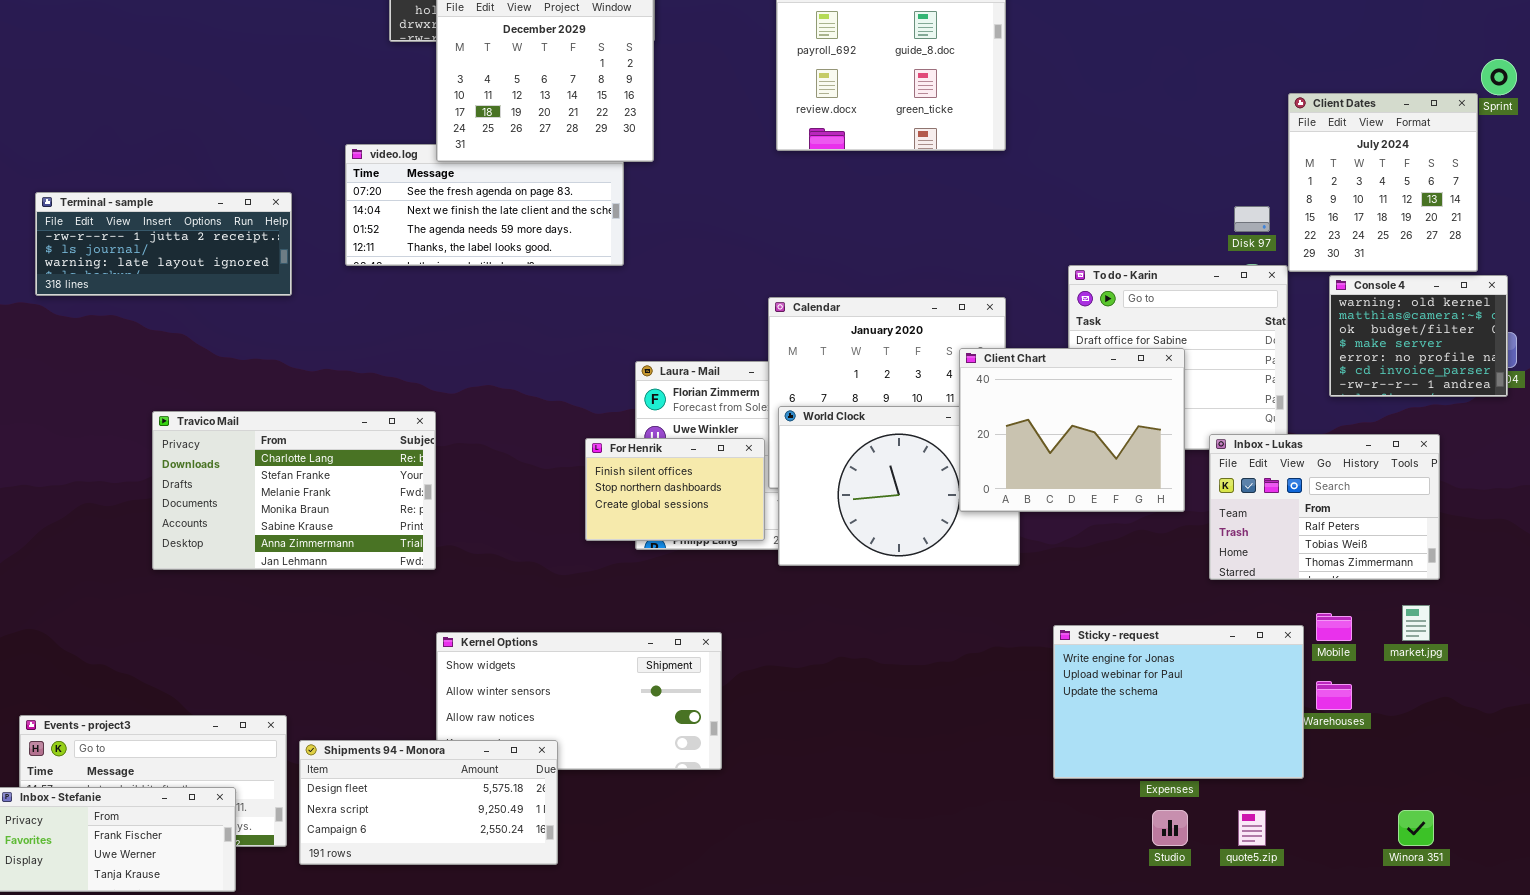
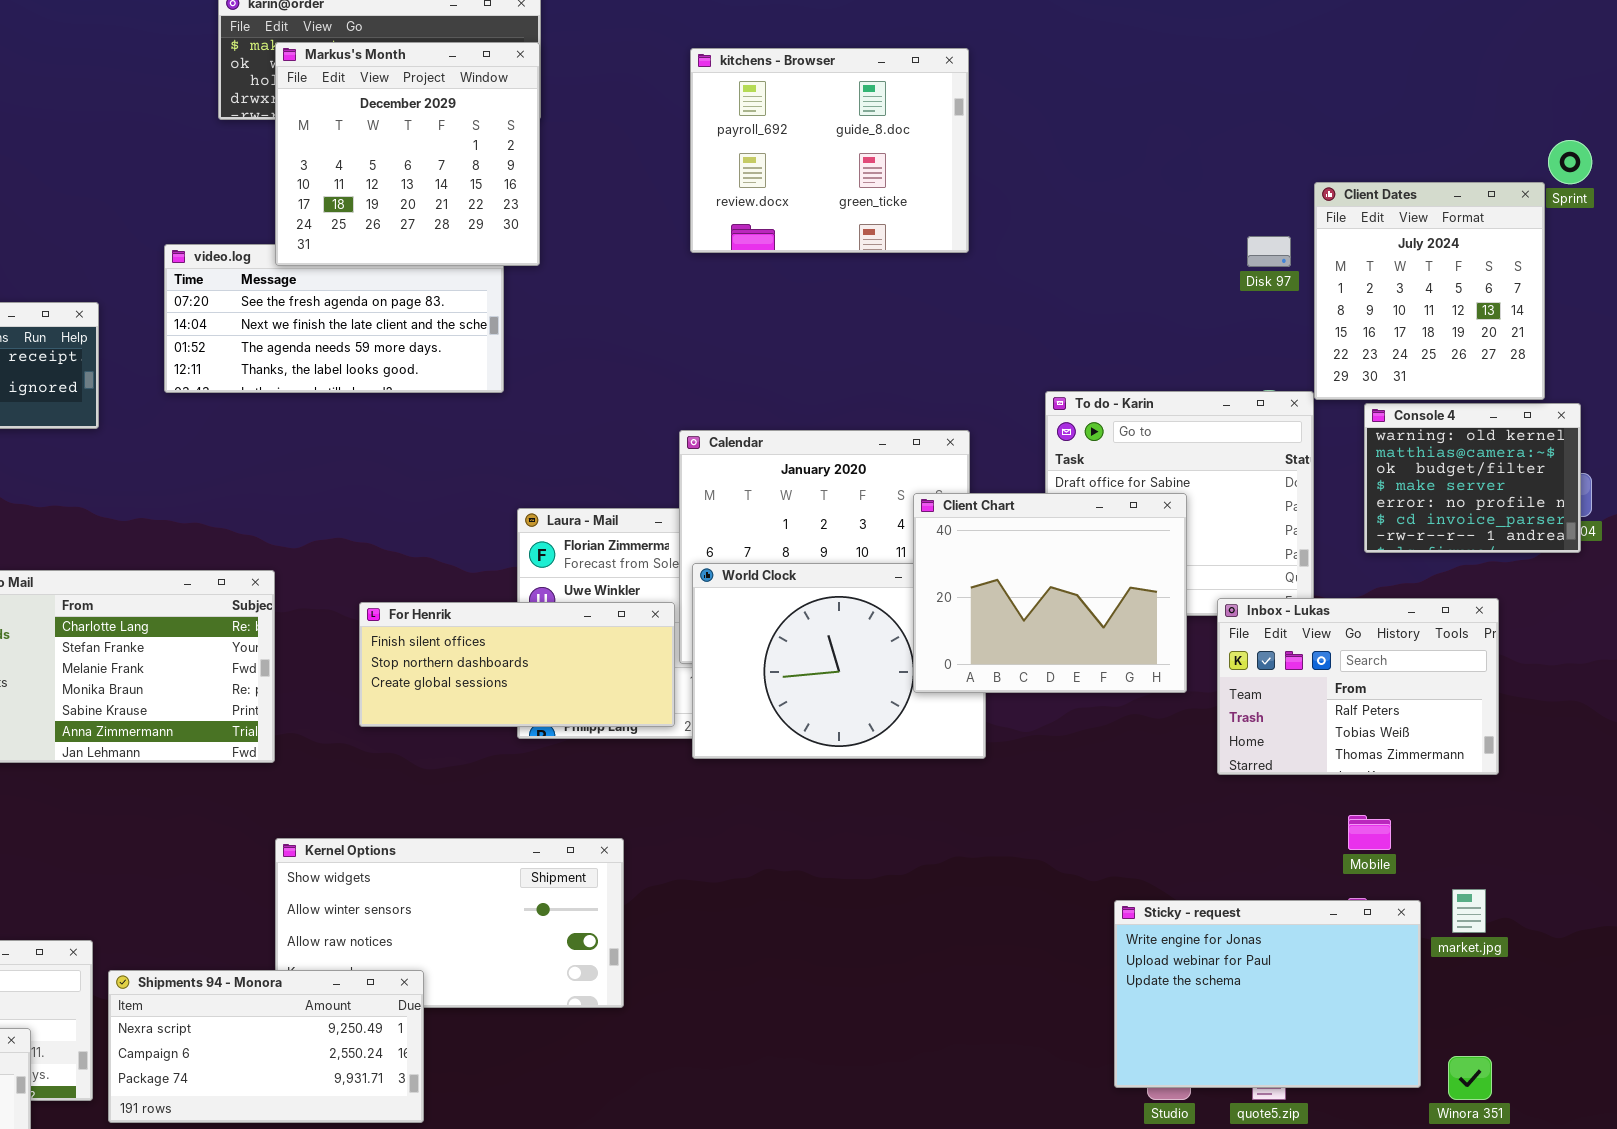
Disk 97: [1234,206,1270,232] -> [1247,236,1291,267], moved
For Henrik: [585,438,765,541] -> [359,602,675,727], resized
market.jpg: [1402,605,1430,641] -> [1452,889,1486,933], moved
Sticky - request: [1053,625,1304,779] -> [1114,900,1421,1088], moved
Shipments 94 - Monora: [299,740,558,865] -> [108,970,424,1123], scrolled down 1 row

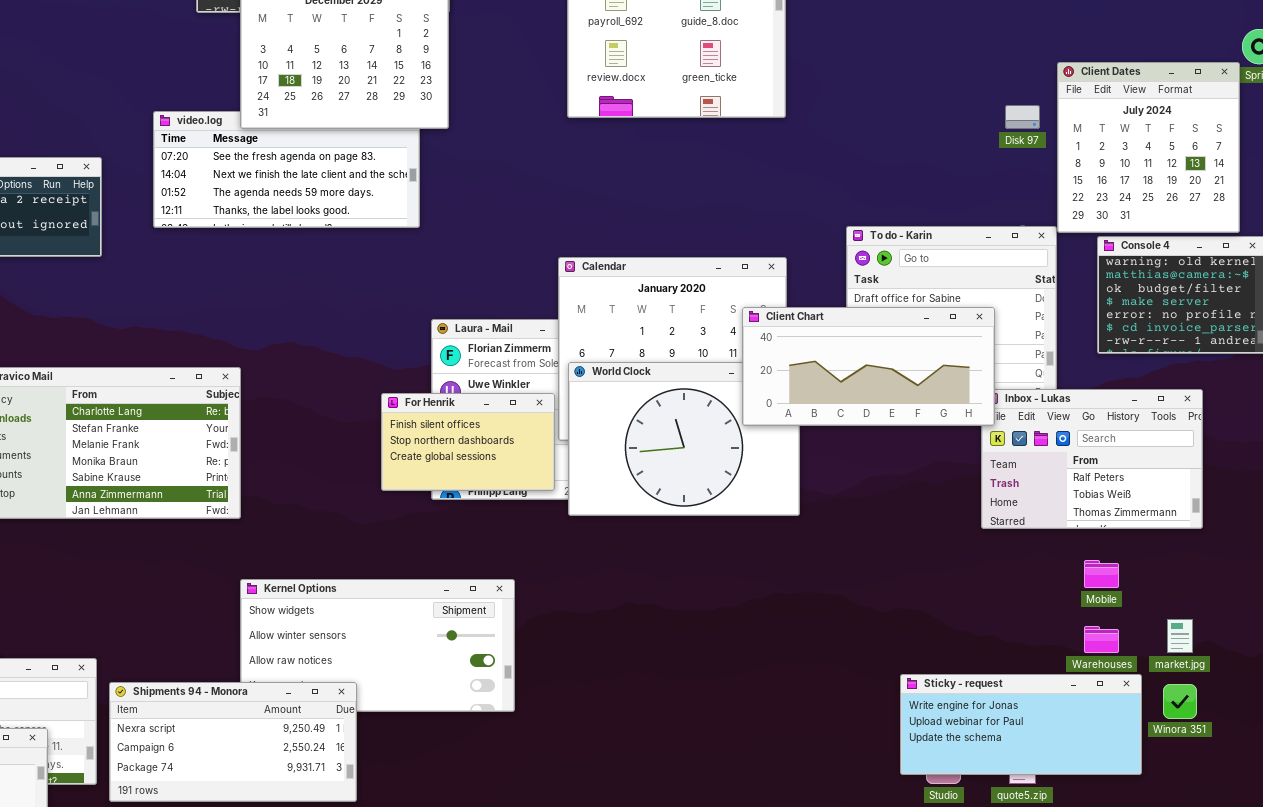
Client Chart: [913,493,1187,693] -> [742,307,995,426], resized
For Henrik: [359,602,675,727] -> [381,393,555,491], resized
Sticky - request: [1114,900,1421,1088] -> [900,674,1142,775], resized
Winora 351: [1448,1056,1492,1100] -> [1163,684,1197,719], moved

